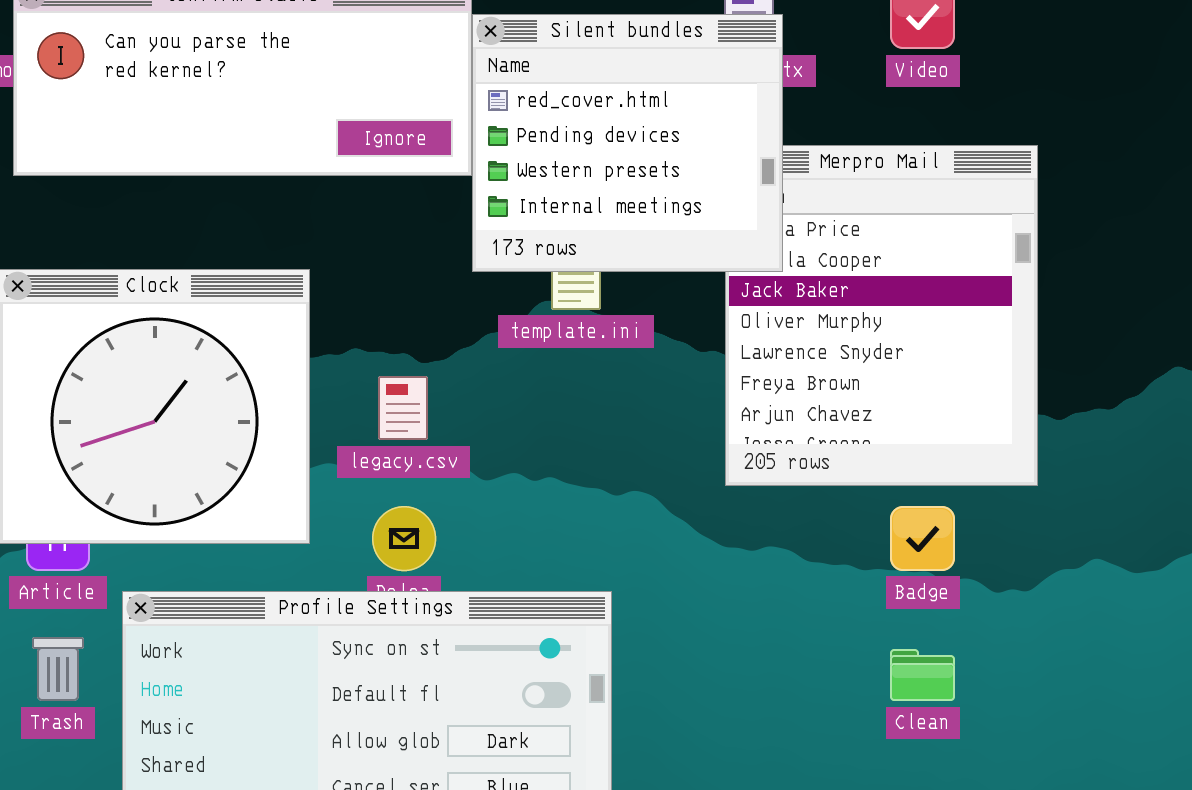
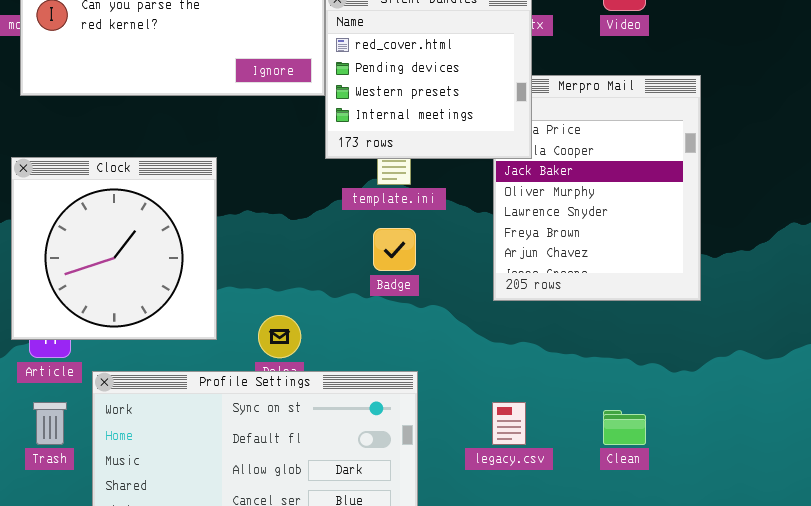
legacy.csv: [378,376,428,440] -> [492,402,526,445], moved
Badge: [890,506,955,571] -> [373,228,416,271], moved

